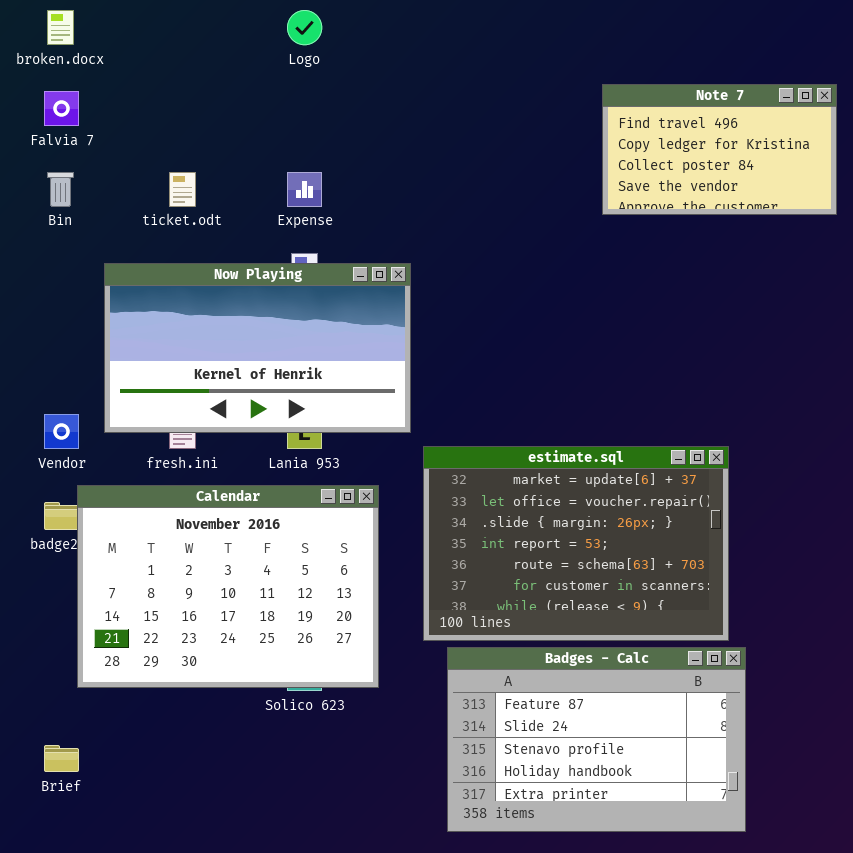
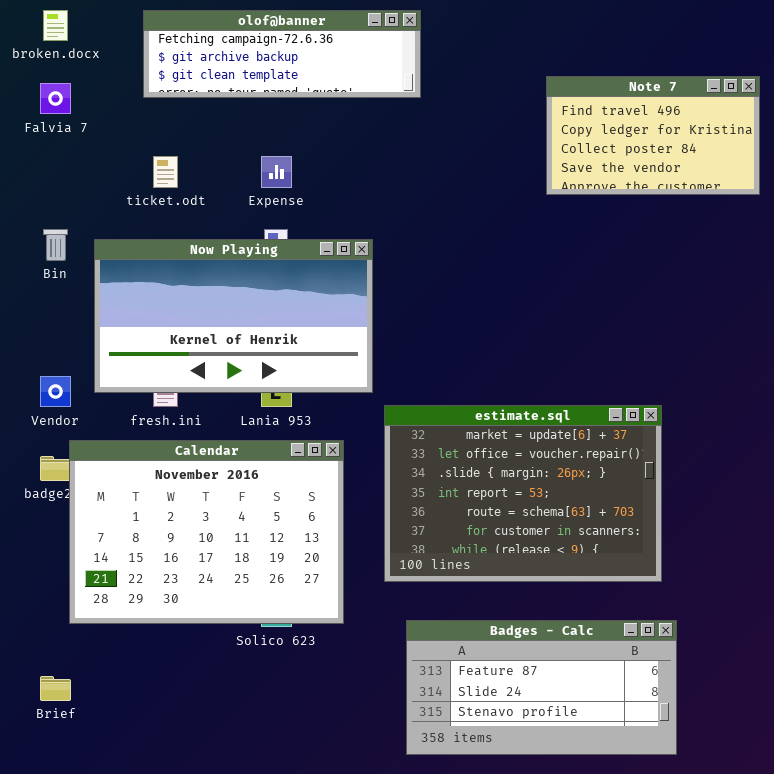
olof@banner: none -> [143,10,421,98], opened
Bin: [47,172,74,207] -> [43,229,68,261], moved
Badges - Calc: [447,647,746,832] -> [406,620,677,755], resized

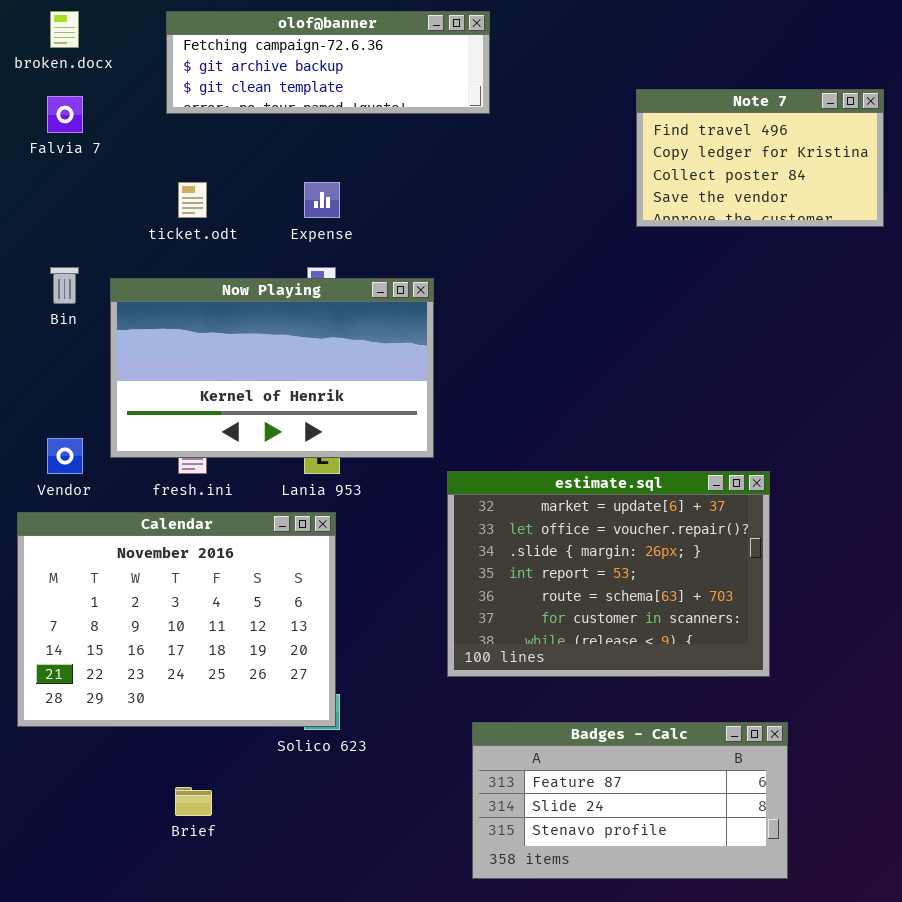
Calendar: [69,440,344,624] -> [17,512,336,727], moved
Brief: [40,676,71,701] -> [175,787,212,816], moved

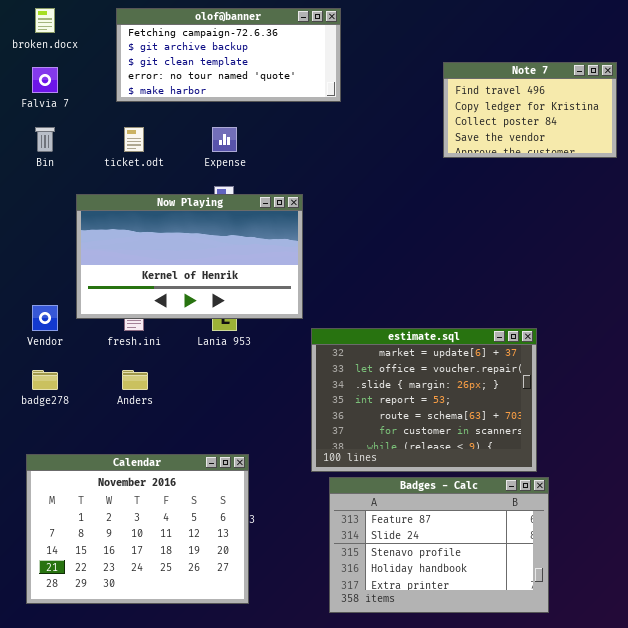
olof@banner: [166,11,490,114] -> [116,8,341,102], resized
Bin: [50,267,79,304] -> [35,127,55,152], moved
Calendar: [17,512,336,727] -> [26,454,249,604], moved
Badges - Calc: [472,722,788,879] -> [329,477,549,613], resized

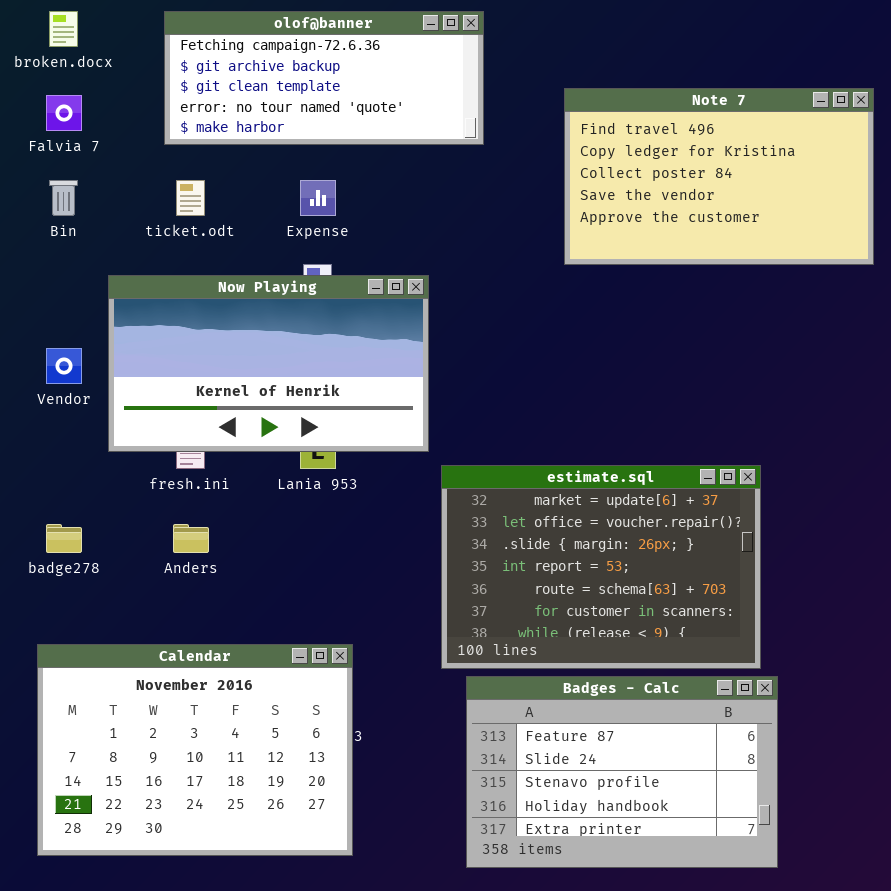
Note 7: [443,62,617,158] -> [564,88,874,265], resized
Vendor: [32,305,58,331] -> [46,348,82,384], moved

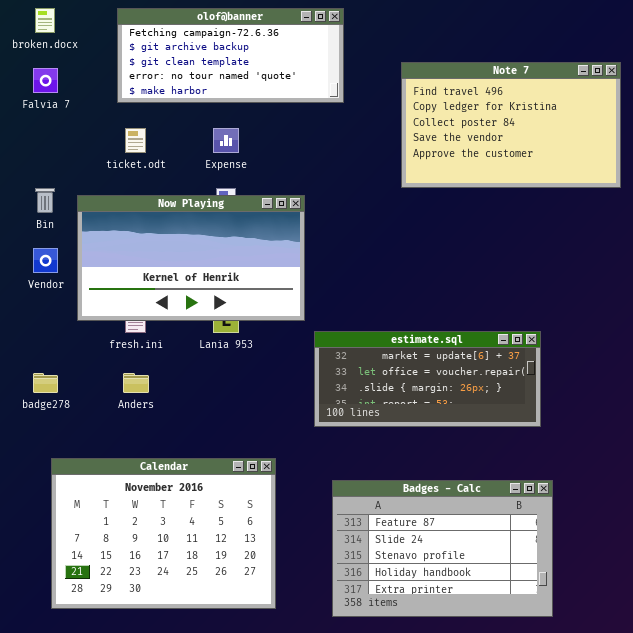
Bin: [49,180,78,216] -> [35,188,55,213], moved
estimate.sql: [441,465,761,669] -> [314,331,541,427], resized
Calendar: [37,644,353,856] -> [51,458,276,609], moved

